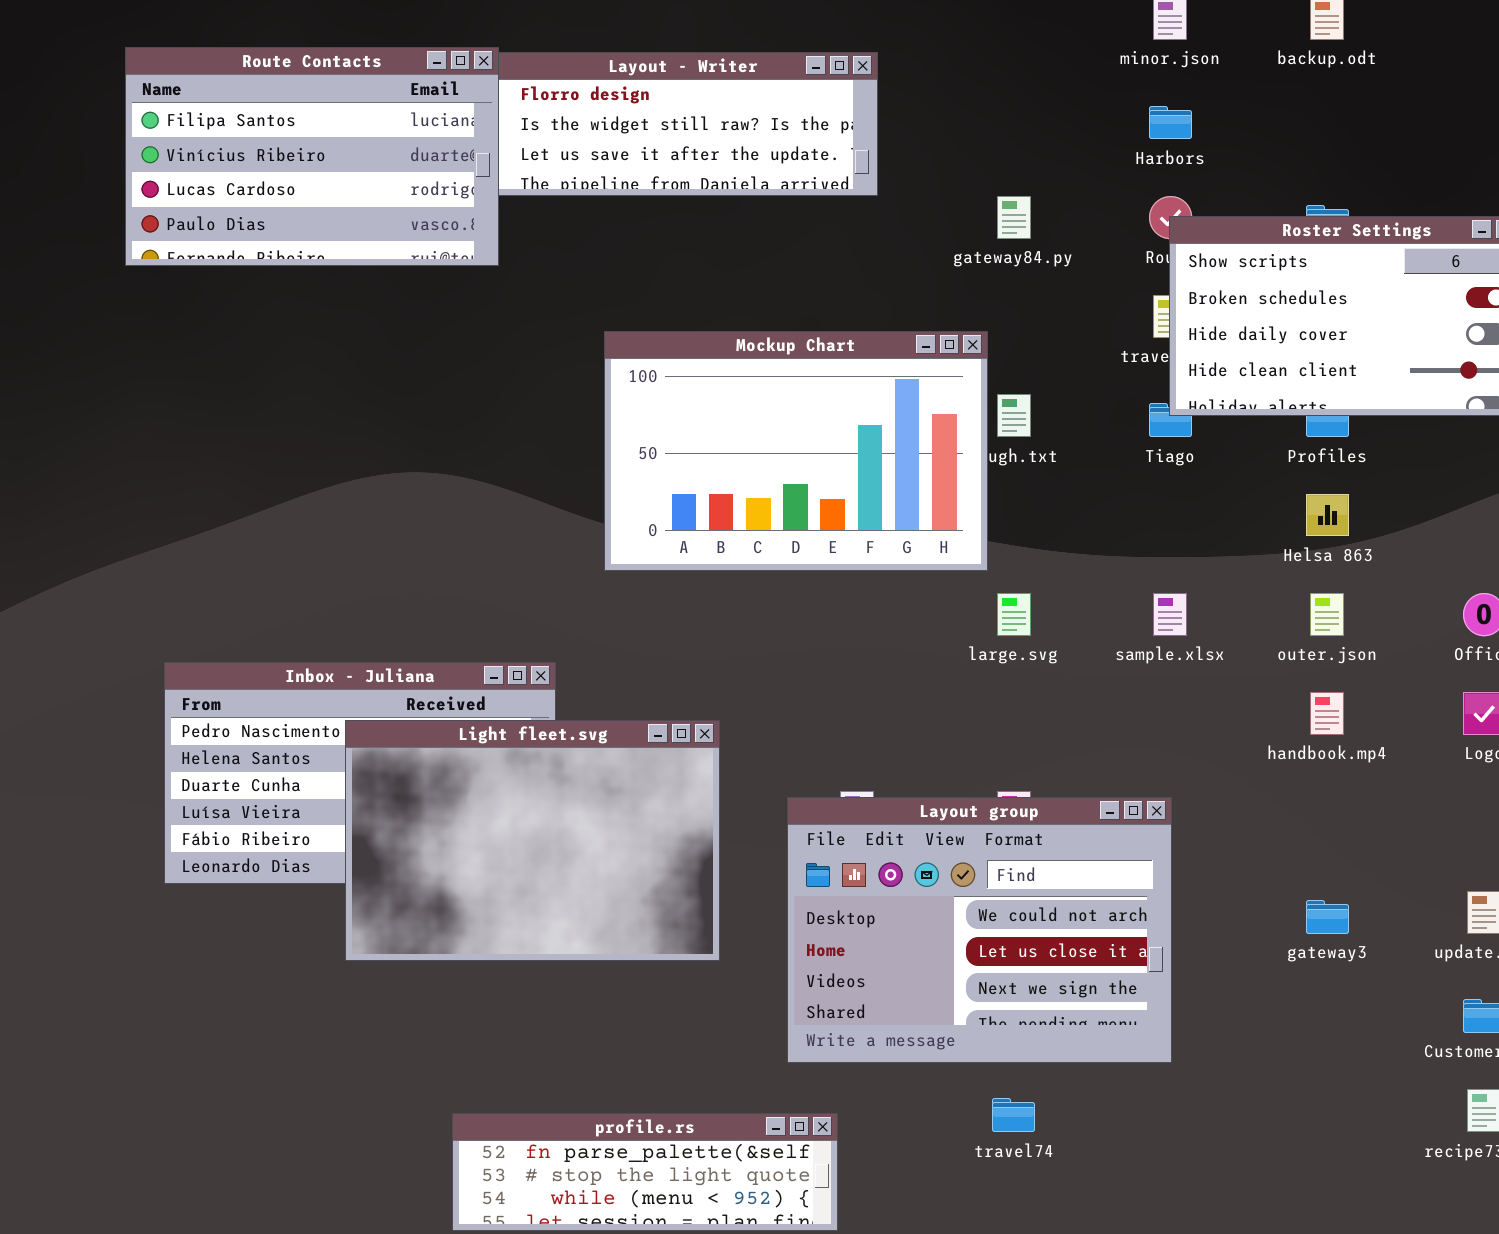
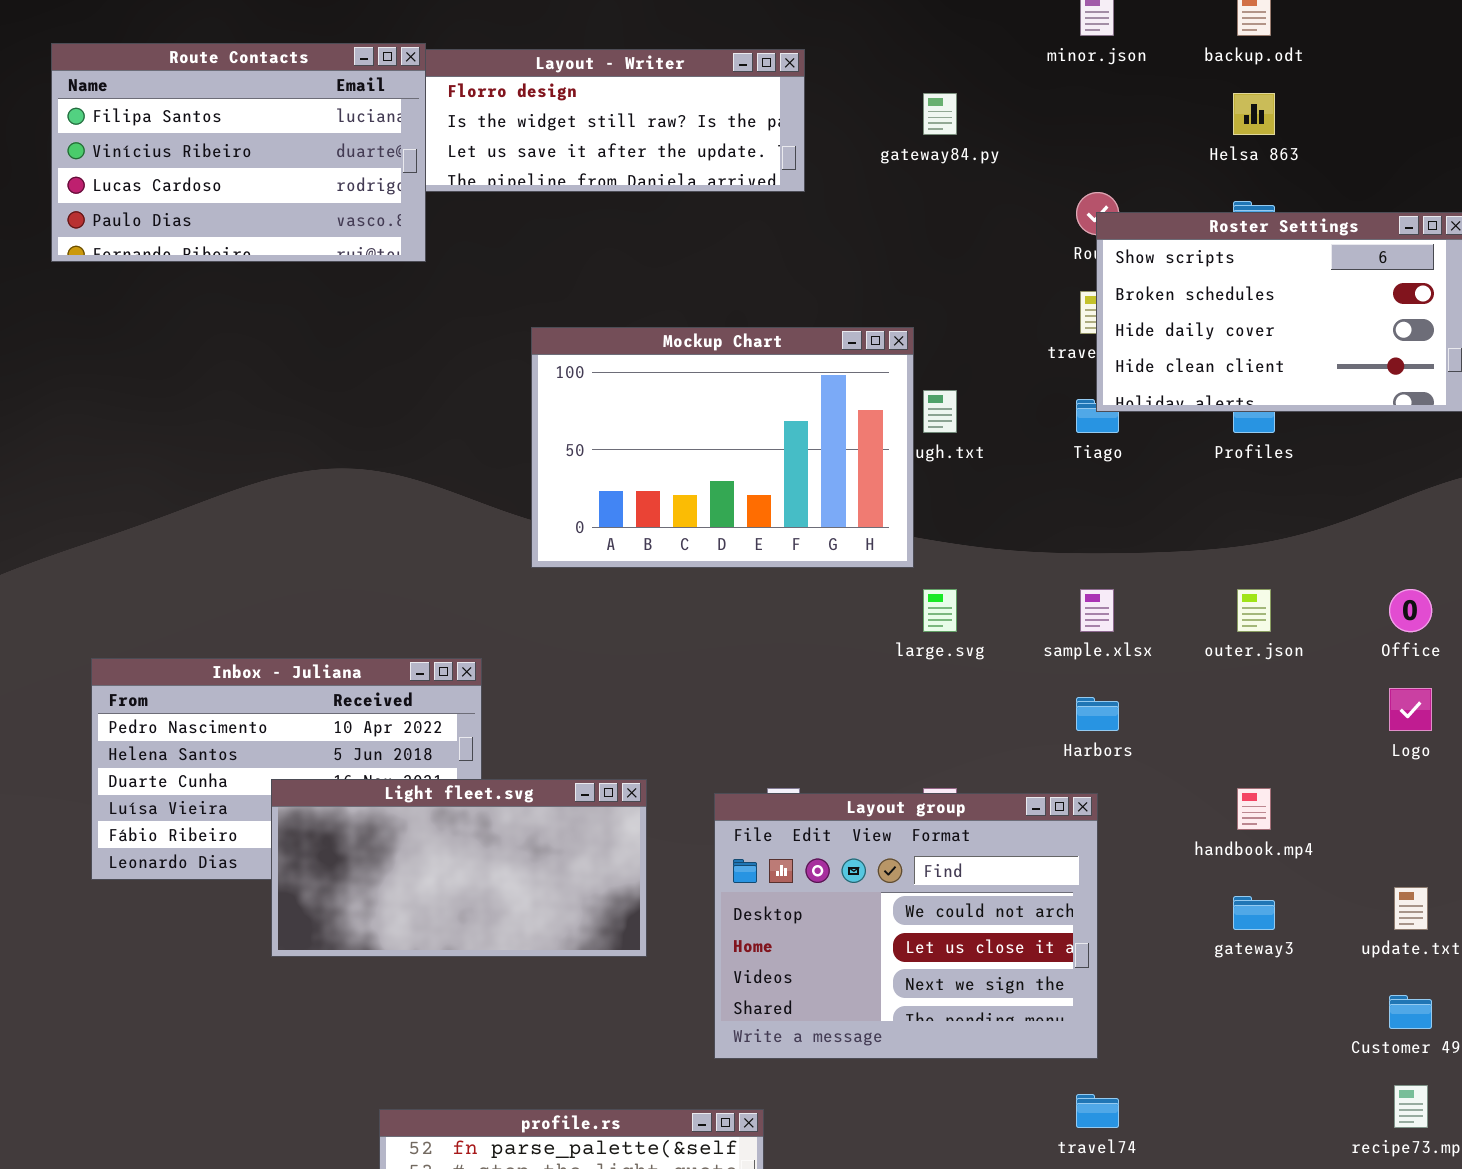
Harbors: [1149,106,1192,139] -> [1076,697,1119,731], moved
gateway84.py: [997,196,1031,239] -> [923,93,957,135], moved
Helsa 863: [1306,494,1349,536] -> [1233,93,1275,135], moved
handbook.mp4: [1310,692,1344,735] -> [1237,788,1271,830], moved
Light fleet.svg: [345,720,720,961] -> [271,779,647,957], resized
travel74: [992,1098,1035,1132] -> [1076,1094,1119,1128], moved

